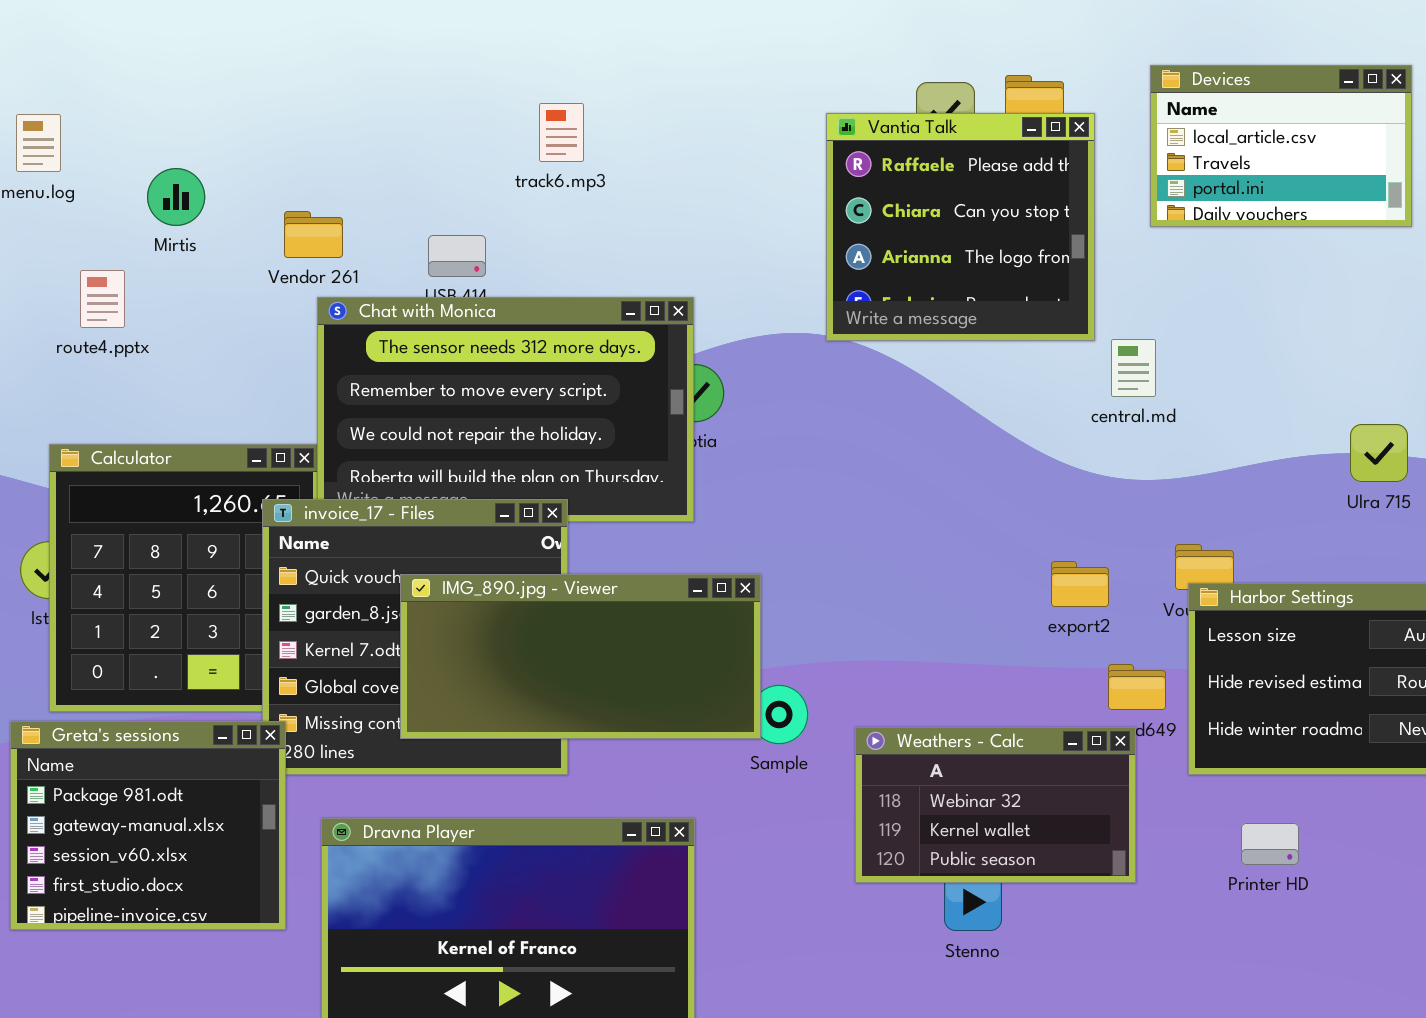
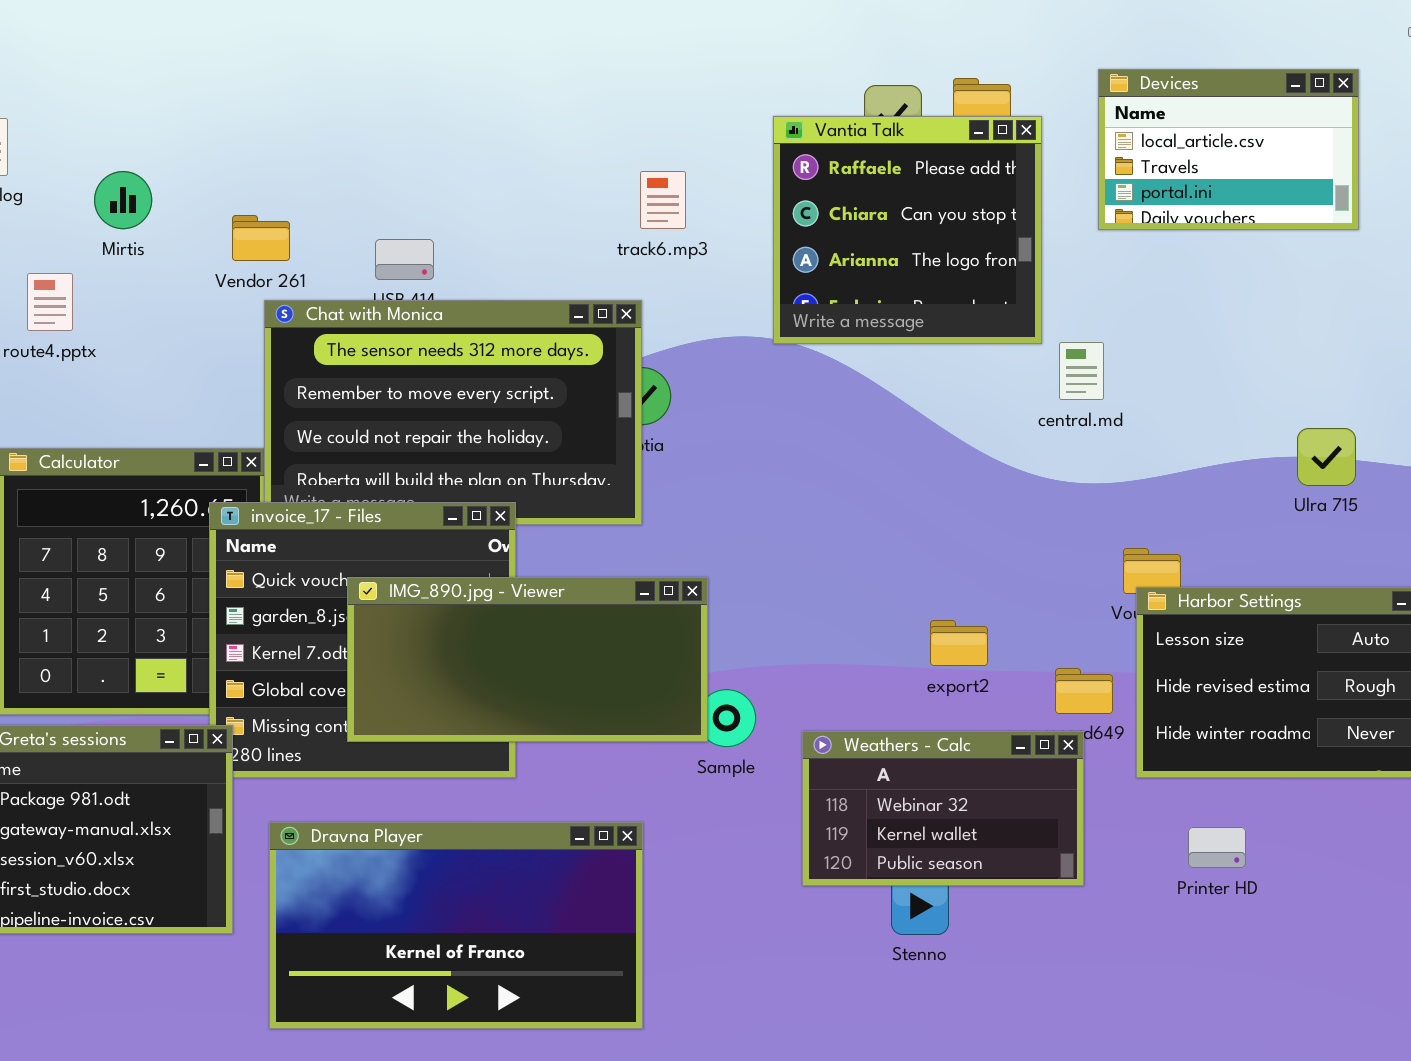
track6.mp3: [539,103,584,162] -> [640,171,686,229], moved
export2: [1051,561,1109,607] -> [930,620,988,666], moved

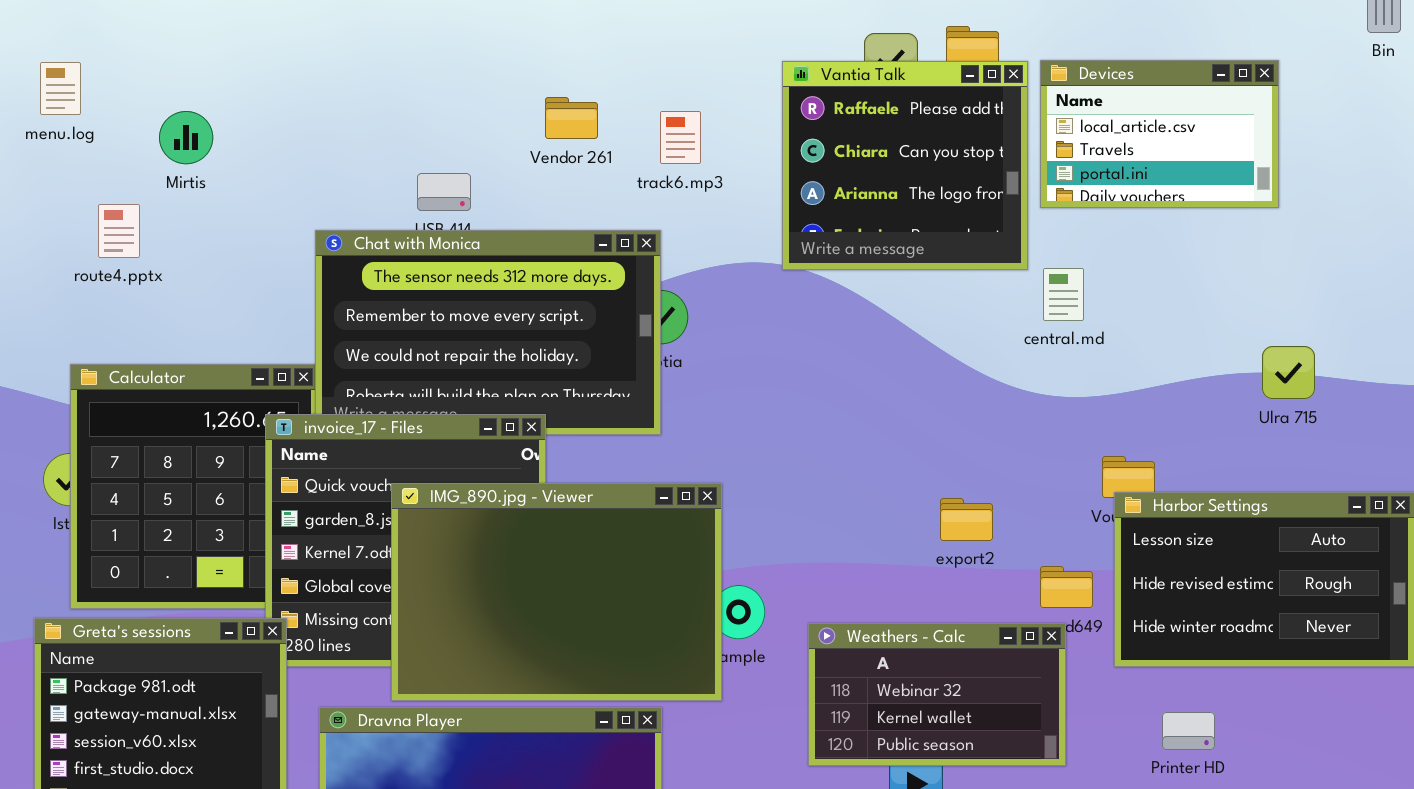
Devices: [1098,69,1359,230] -> [1040,60,1279,208], moved
Vendor 261: [232,215,290,261] -> [545,97,598,139], moved
IMG_890.jpg - Viewer: [347,577,708,742] -> [391,483,722,701], resized
export2: [930,620,988,666] -> [940,498,993,541], moved

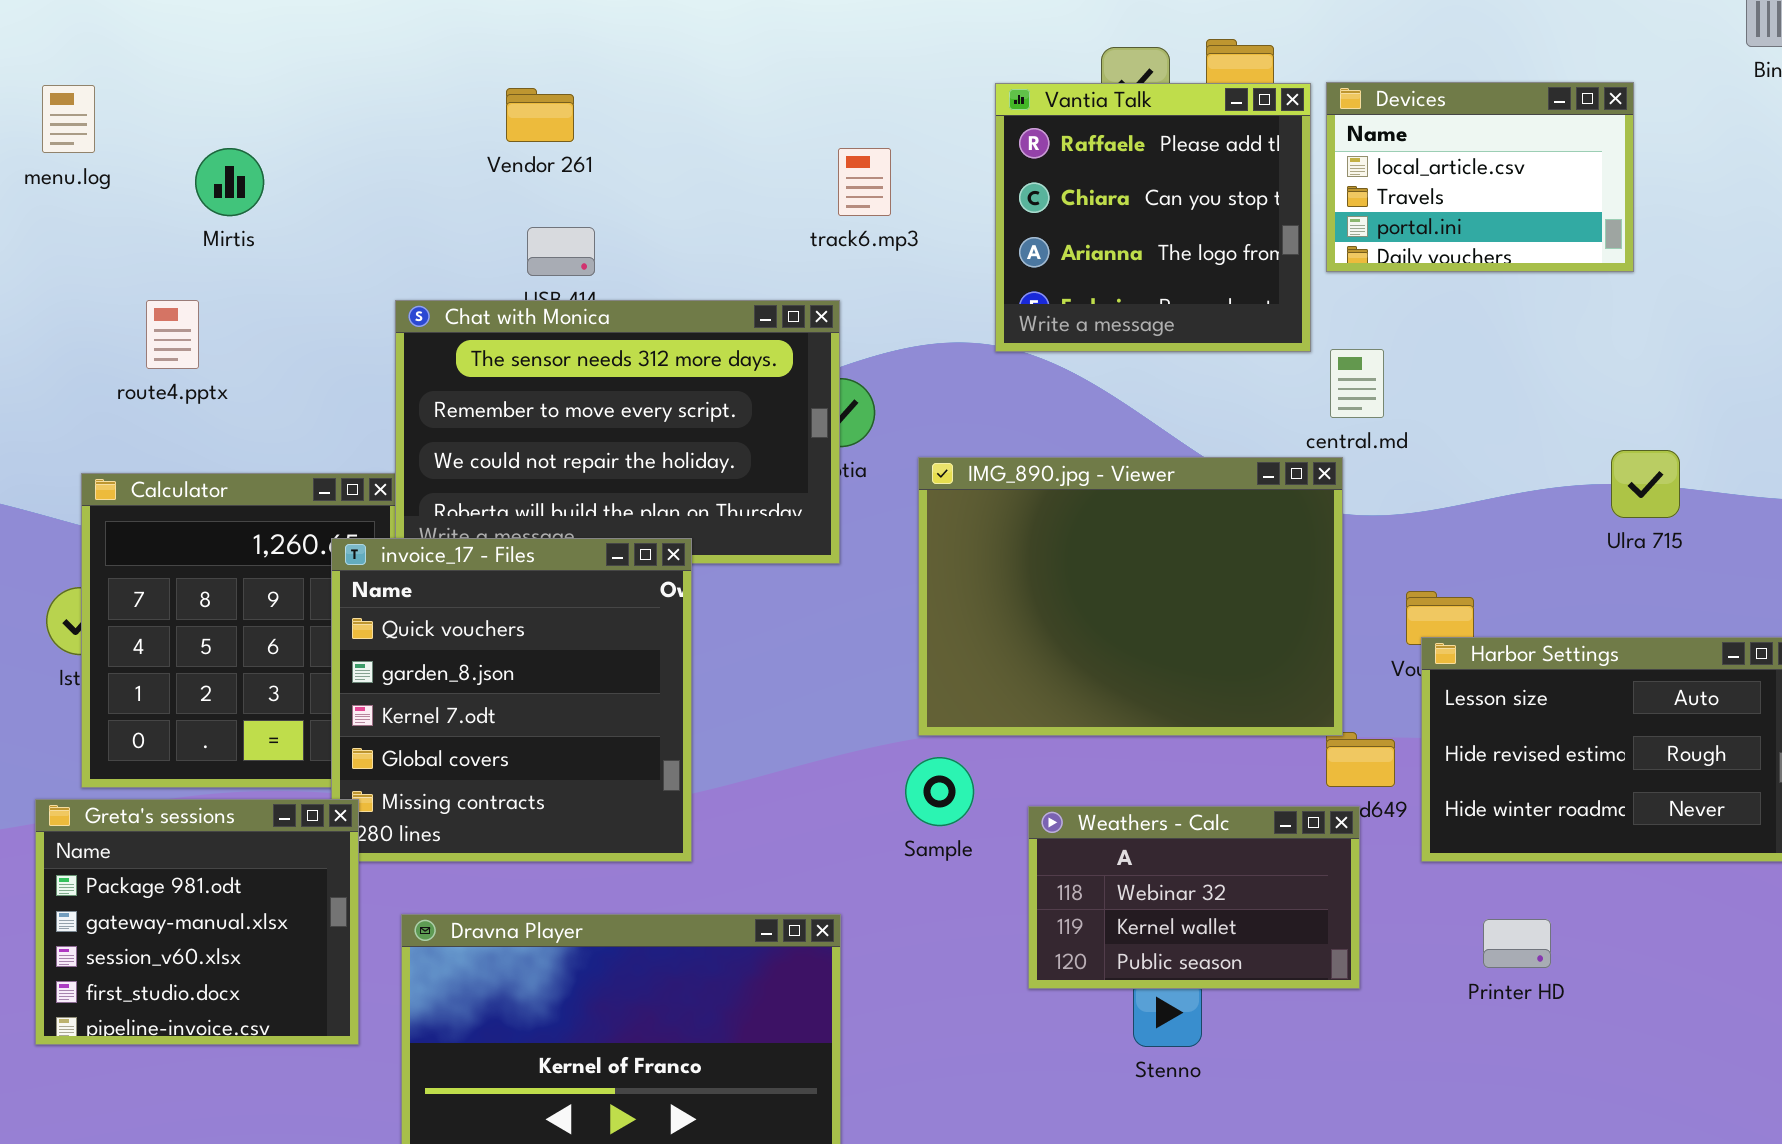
Vendor 261: [545,97,598,139] -> [506,88,574,142], moved
route4.pptx: [98,204,140,258] -> [146,300,199,369], moved
IMG_890.jpg - Viewer: [391,483,722,701] -> [918,457,1343,736], moved

